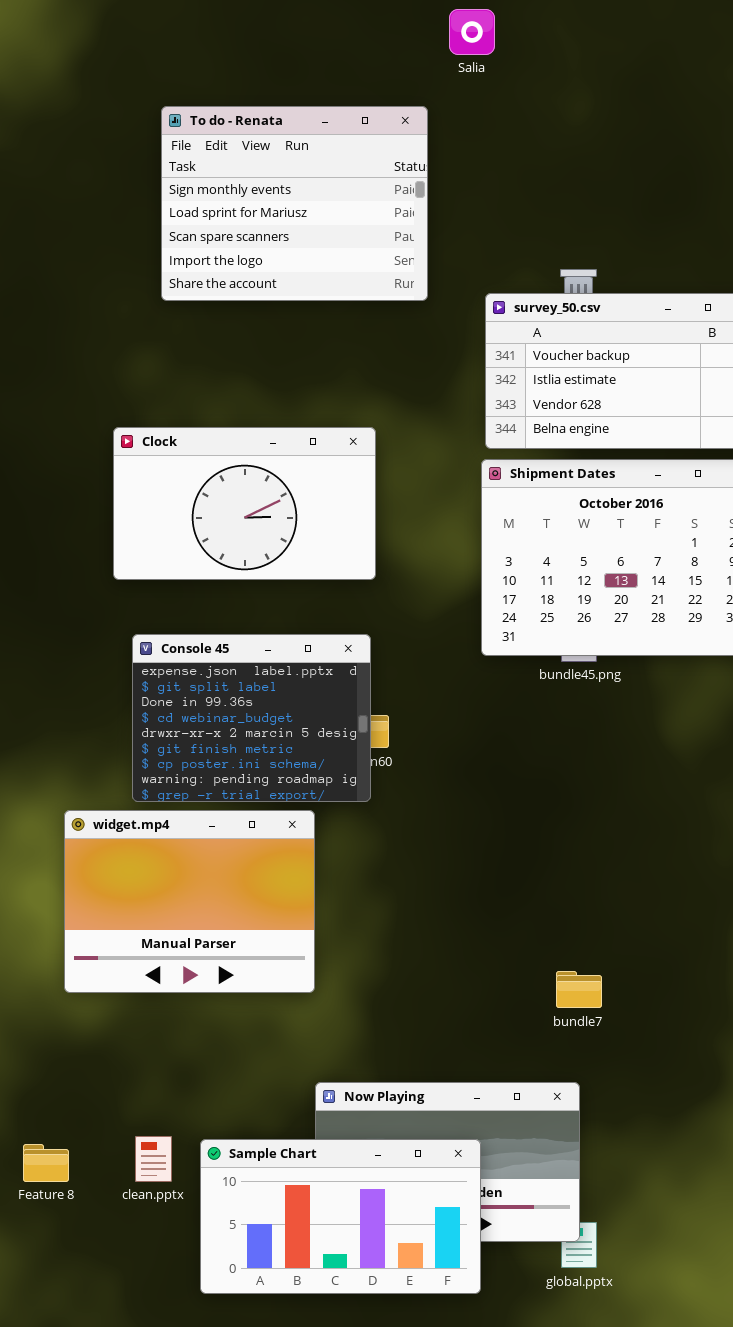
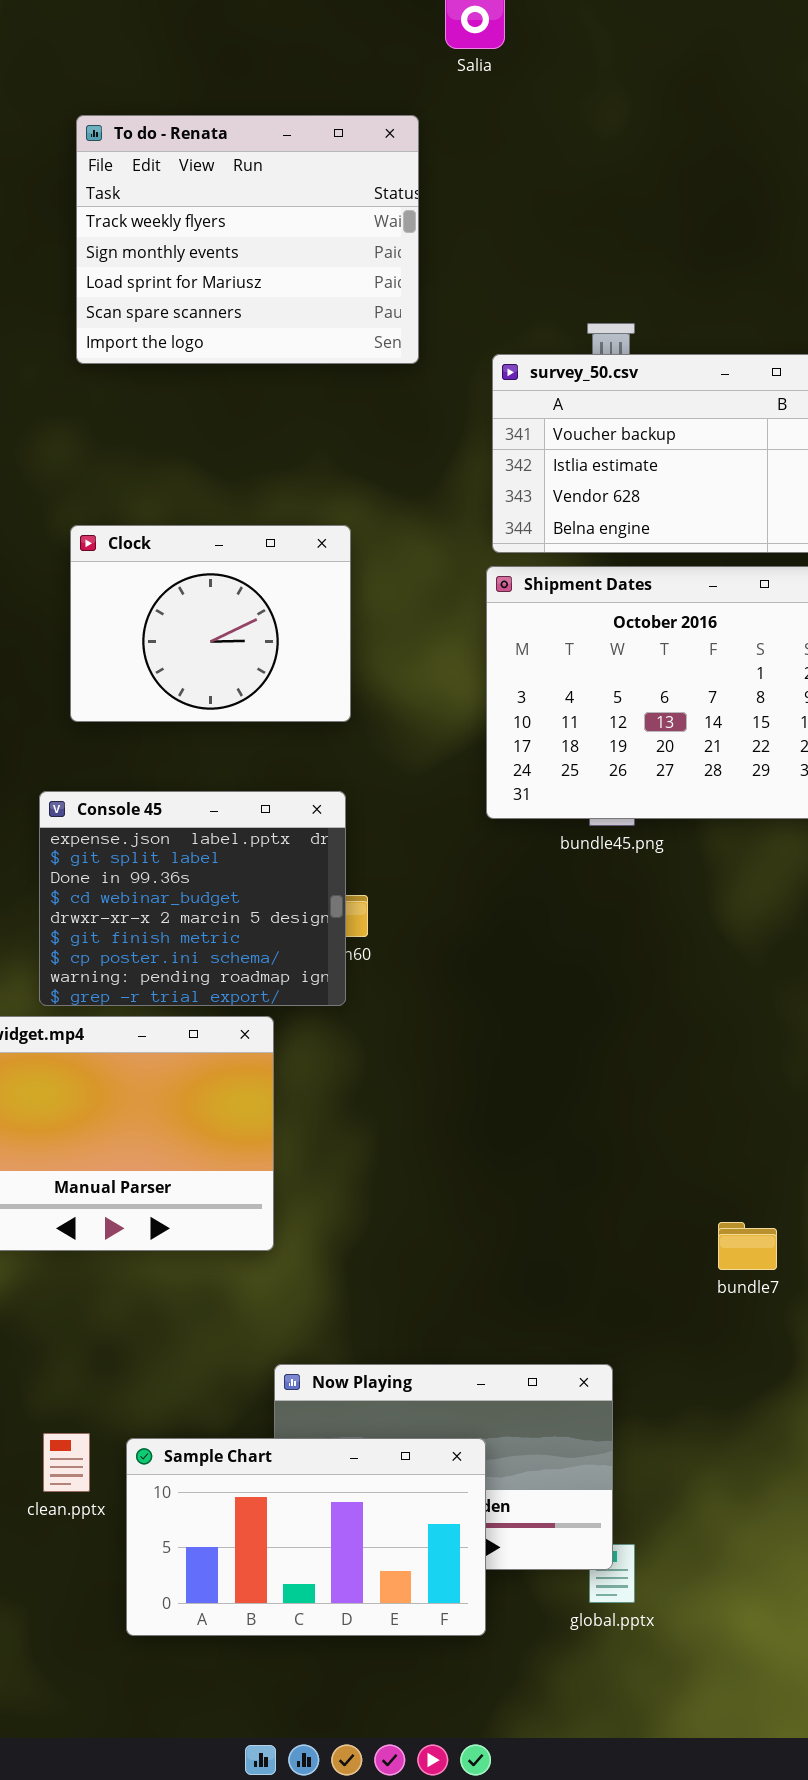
To do - Renata: [161,106,428,301] -> [76,115,419,364], scrolled up 1 row
Clock: [113,427,376,580] -> [70,525,351,722], resized
bundle7: [556,971,602,1008] -> [718,1222,777,1270], moved

